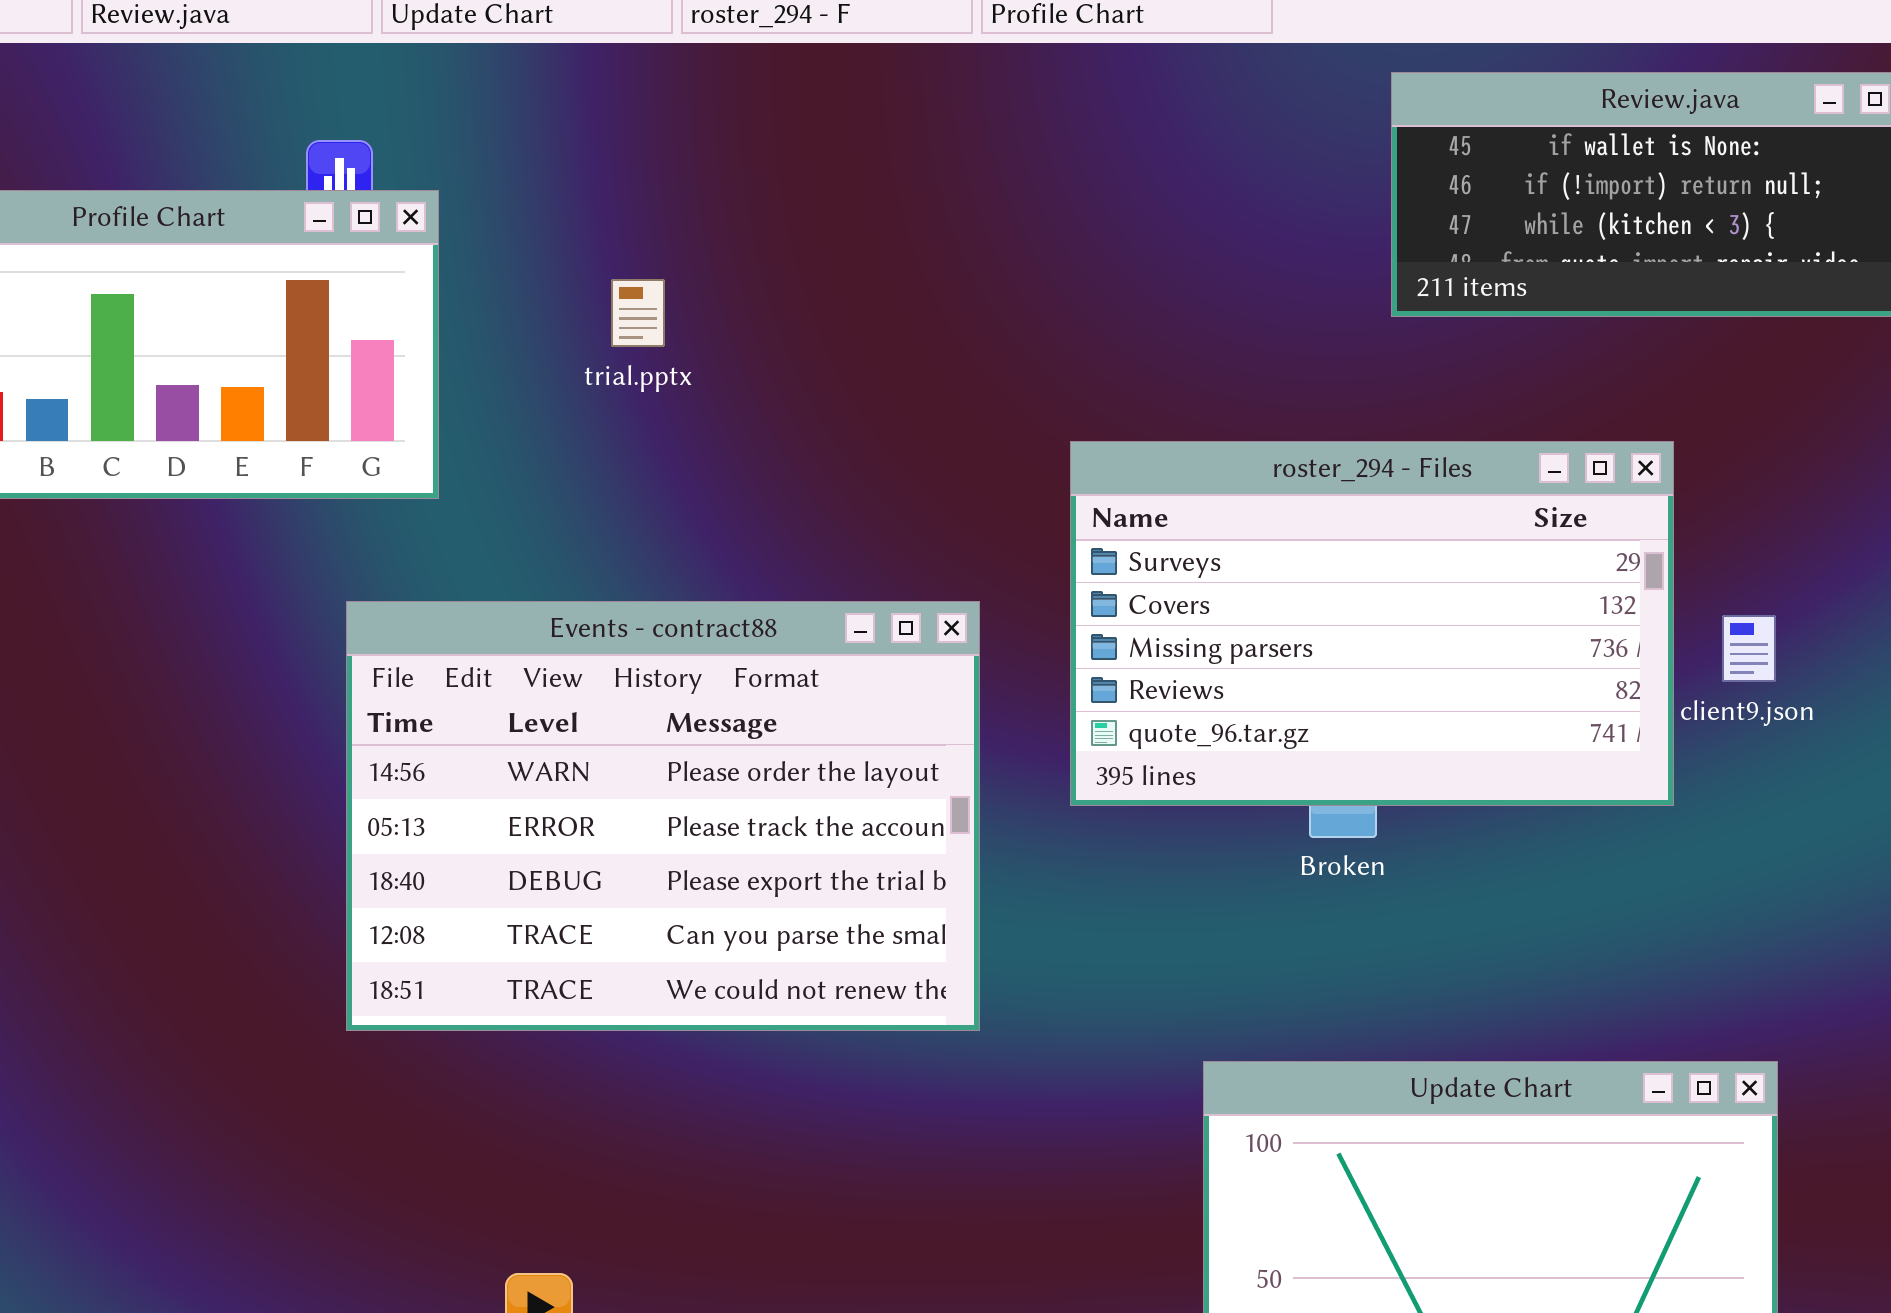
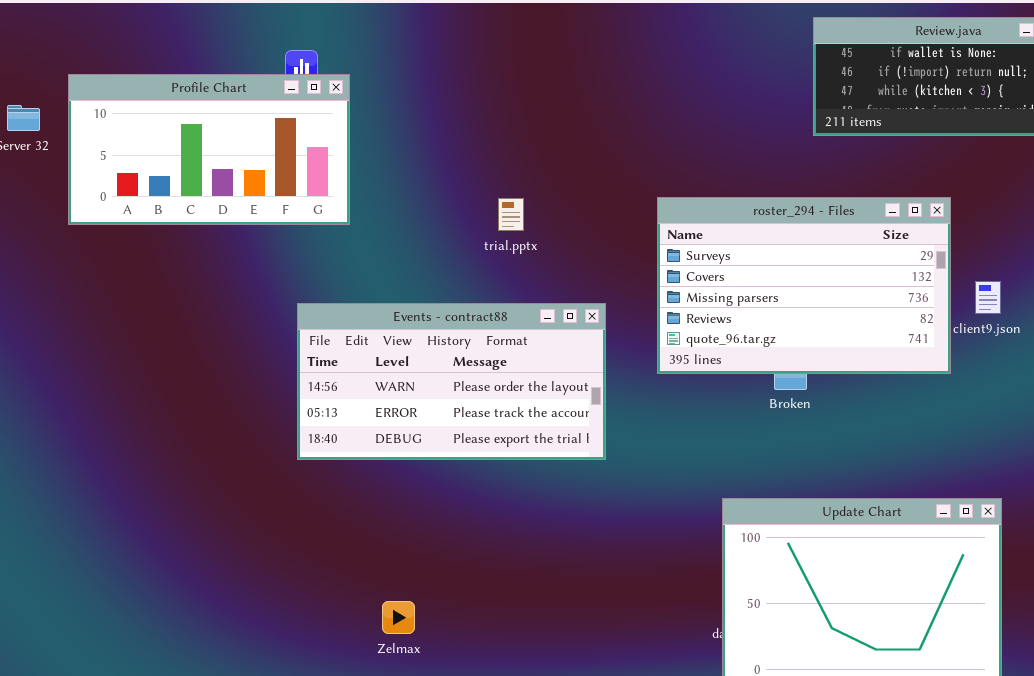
trial.pptx: [611,279,665,347] -> [498,198,524,231], moved
Events - contract88: [346,601,980,1031] -> [297,303,606,460], moved, resized

